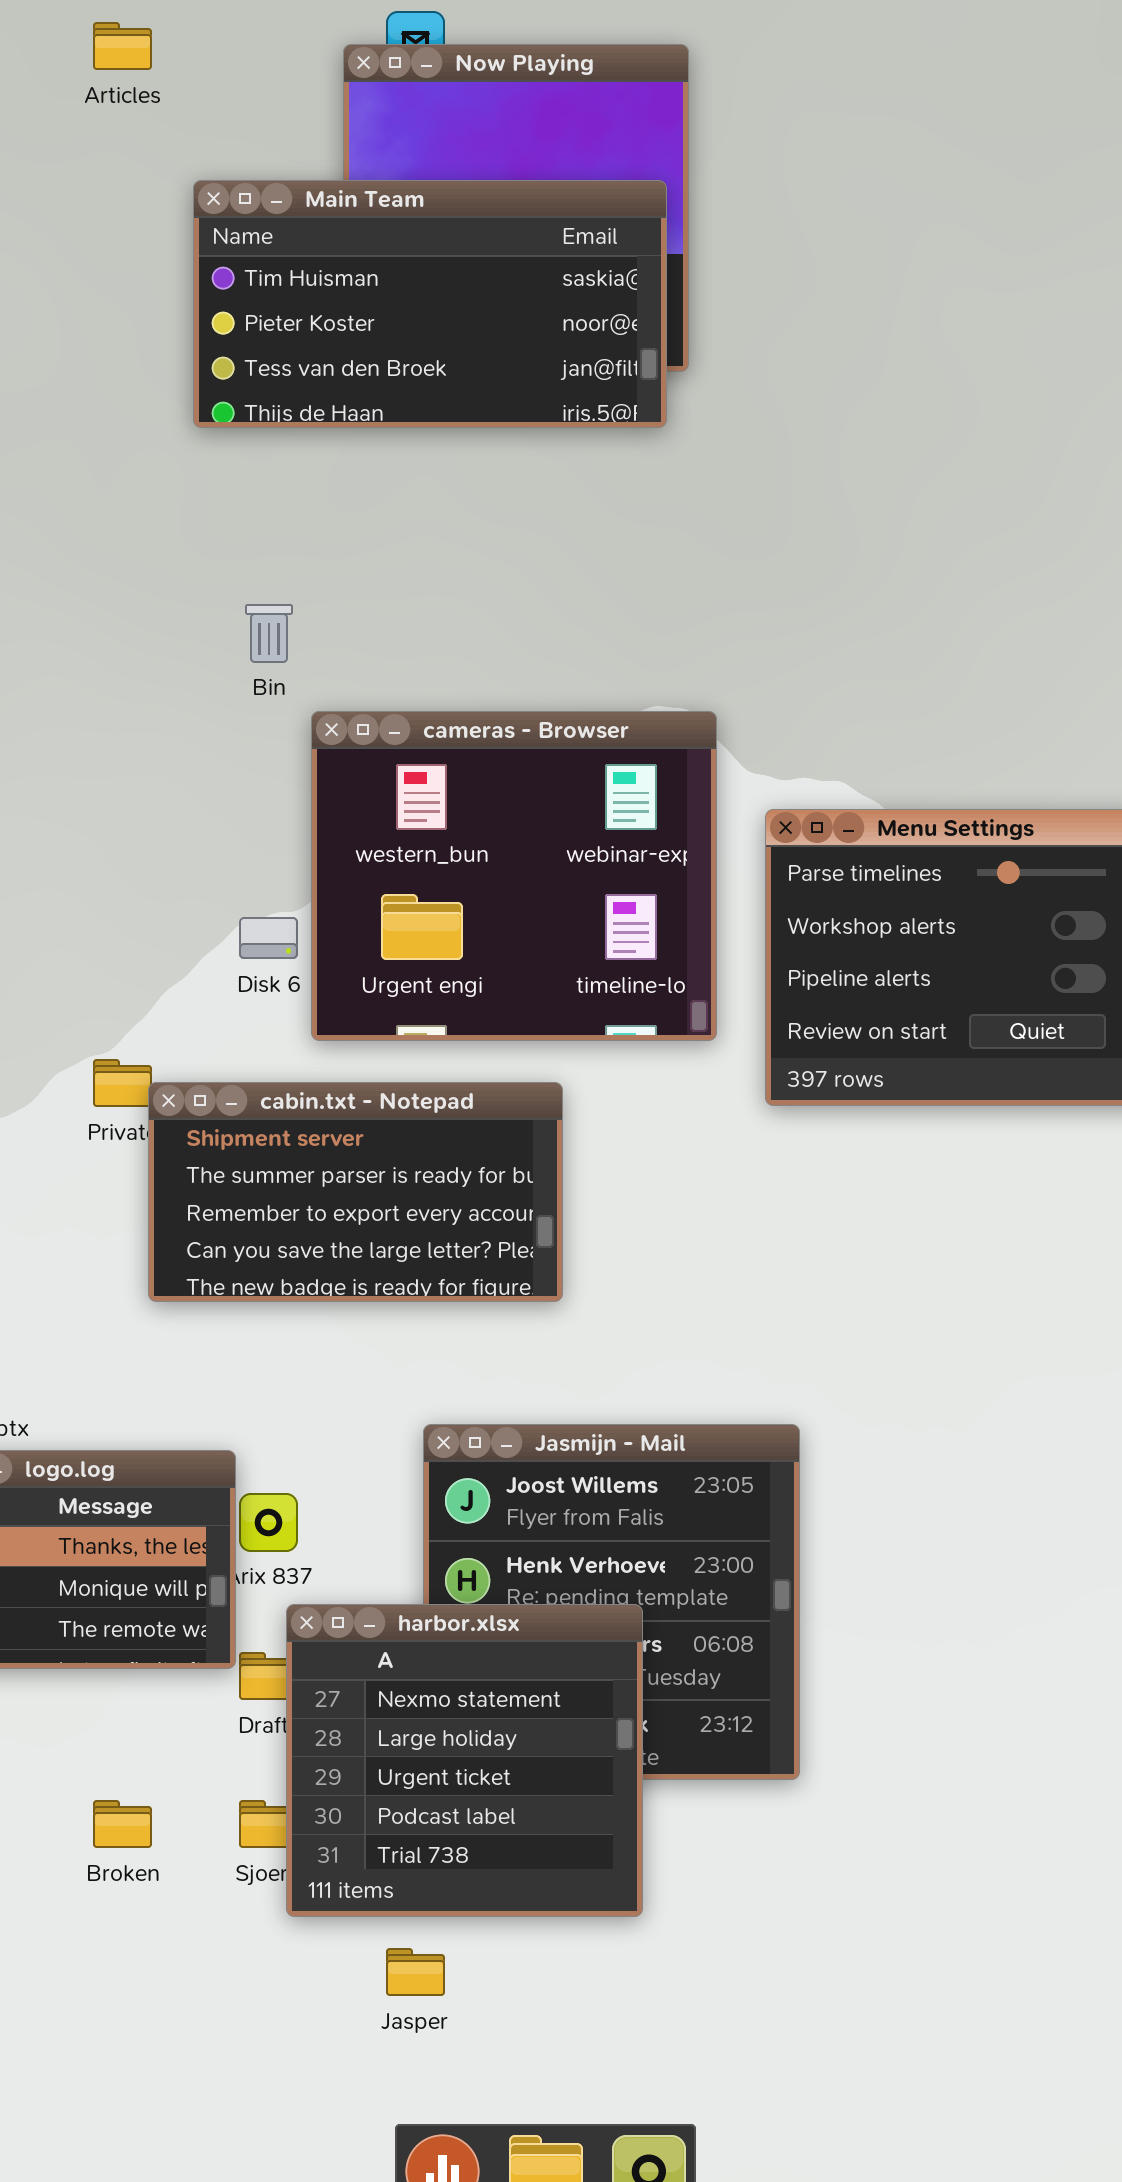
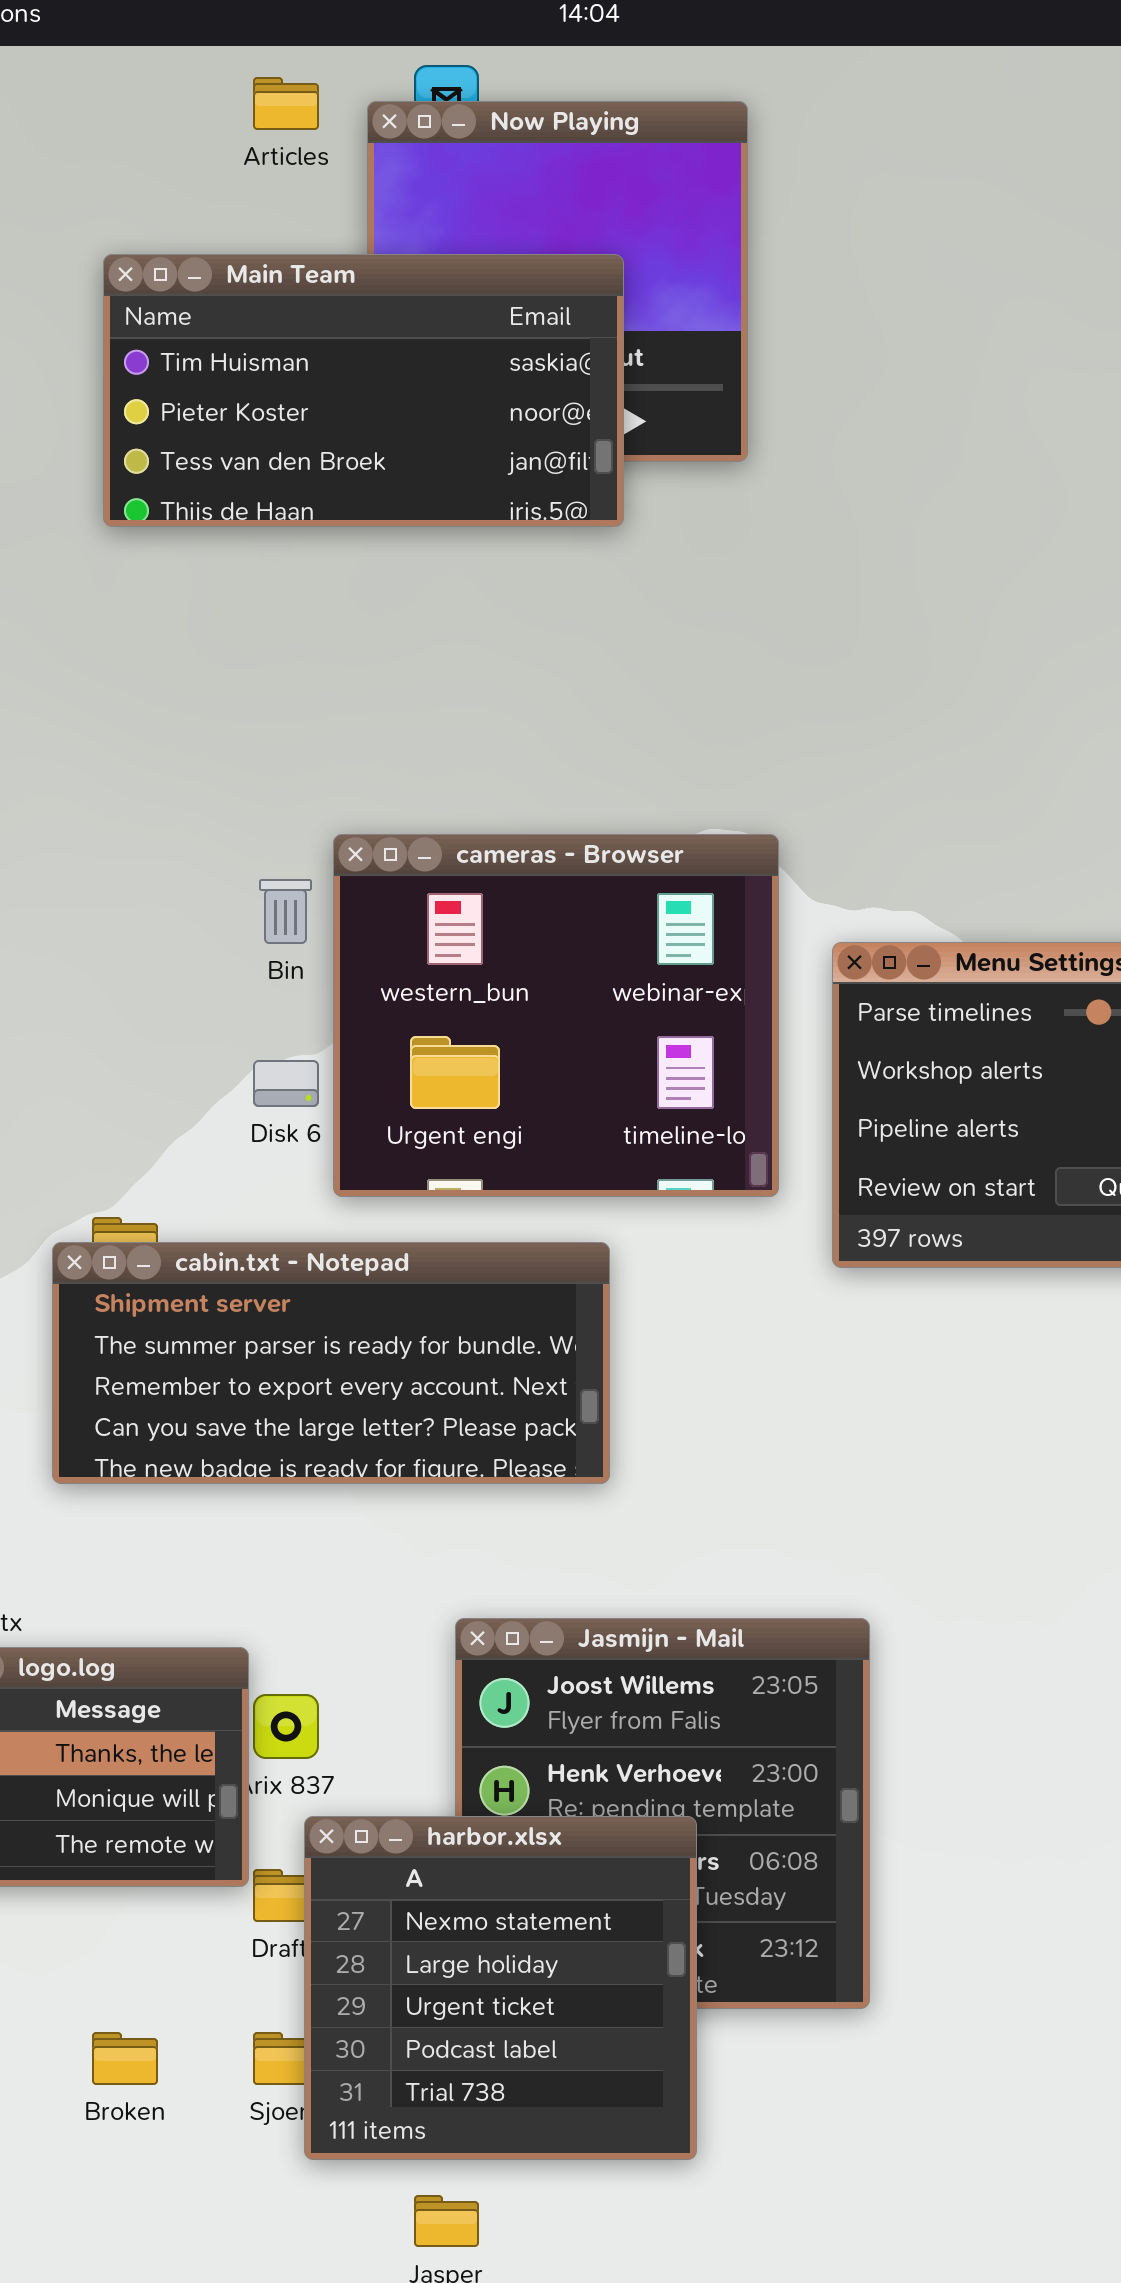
Articles: [93,22,152,70] -> [253,77,319,130], moved
Main Team: [193,180,667,428] -> [103,254,624,527], moved
Bin: [245,604,293,663] -> [259,879,312,944], moved
cabin.txt - Notepad: [148,1082,563,1302] -> [52,1242,610,1484], resized

